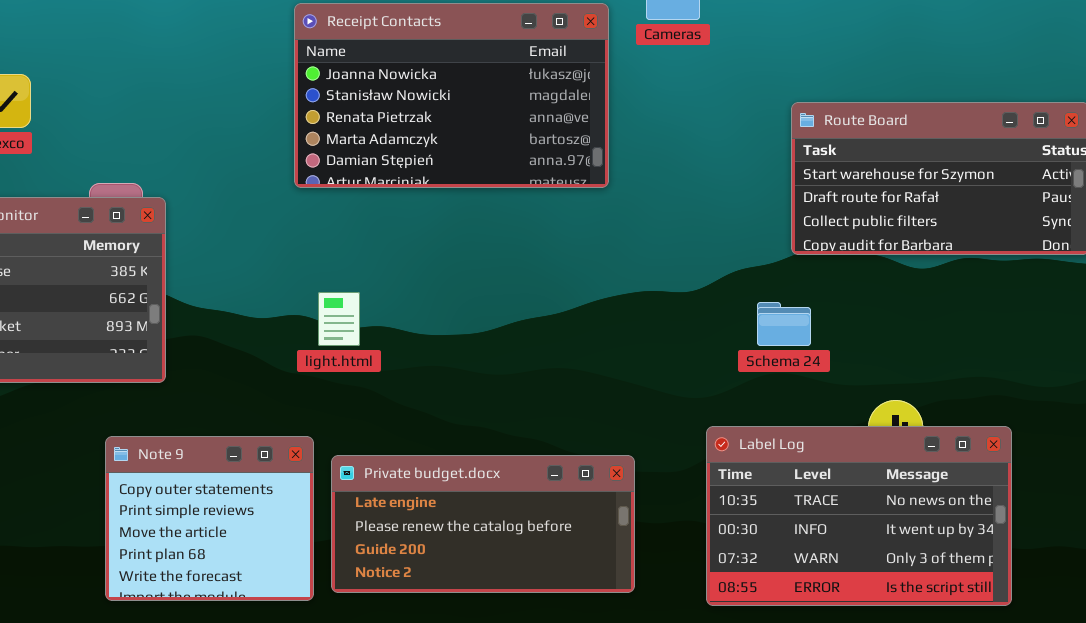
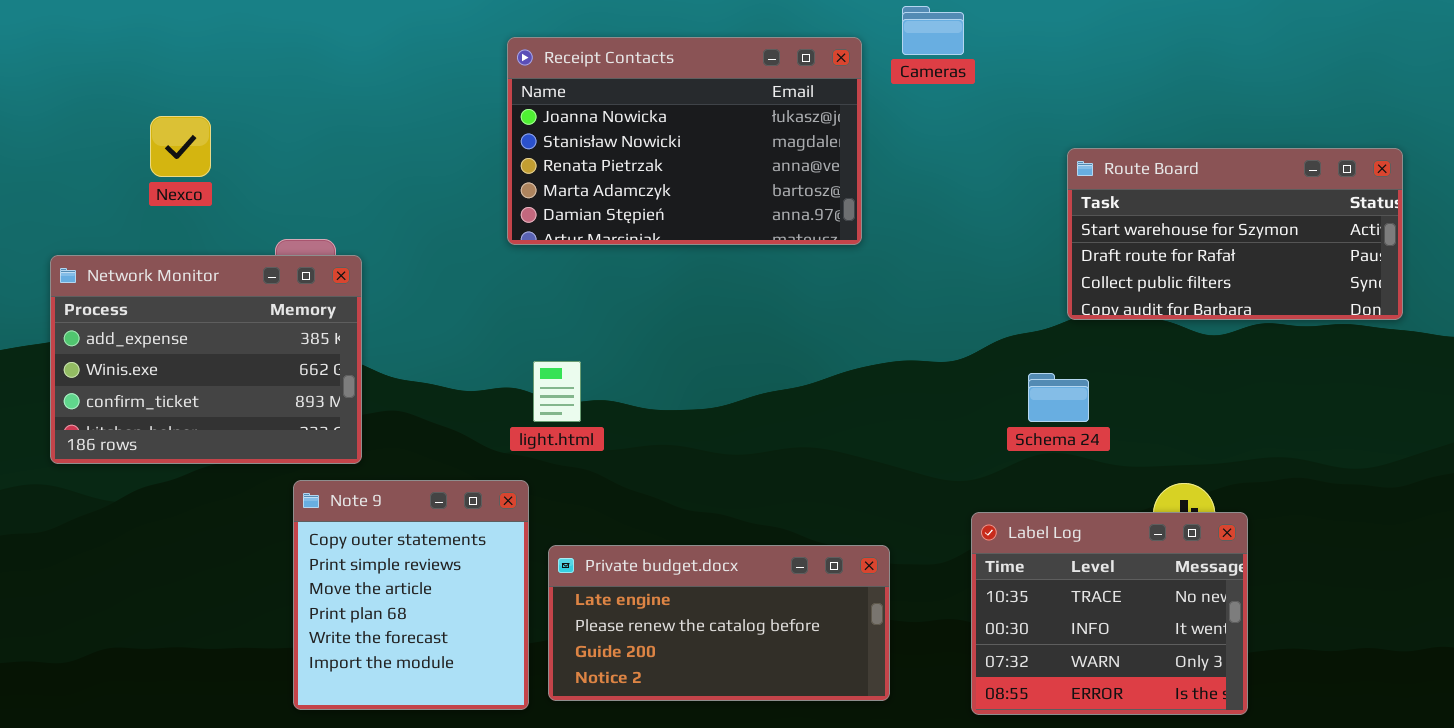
Label Log: [706,426,1012,606] -> [971,512,1248,715], resized
Note 9: [105,436,314,601] -> [293,480,529,710], resized

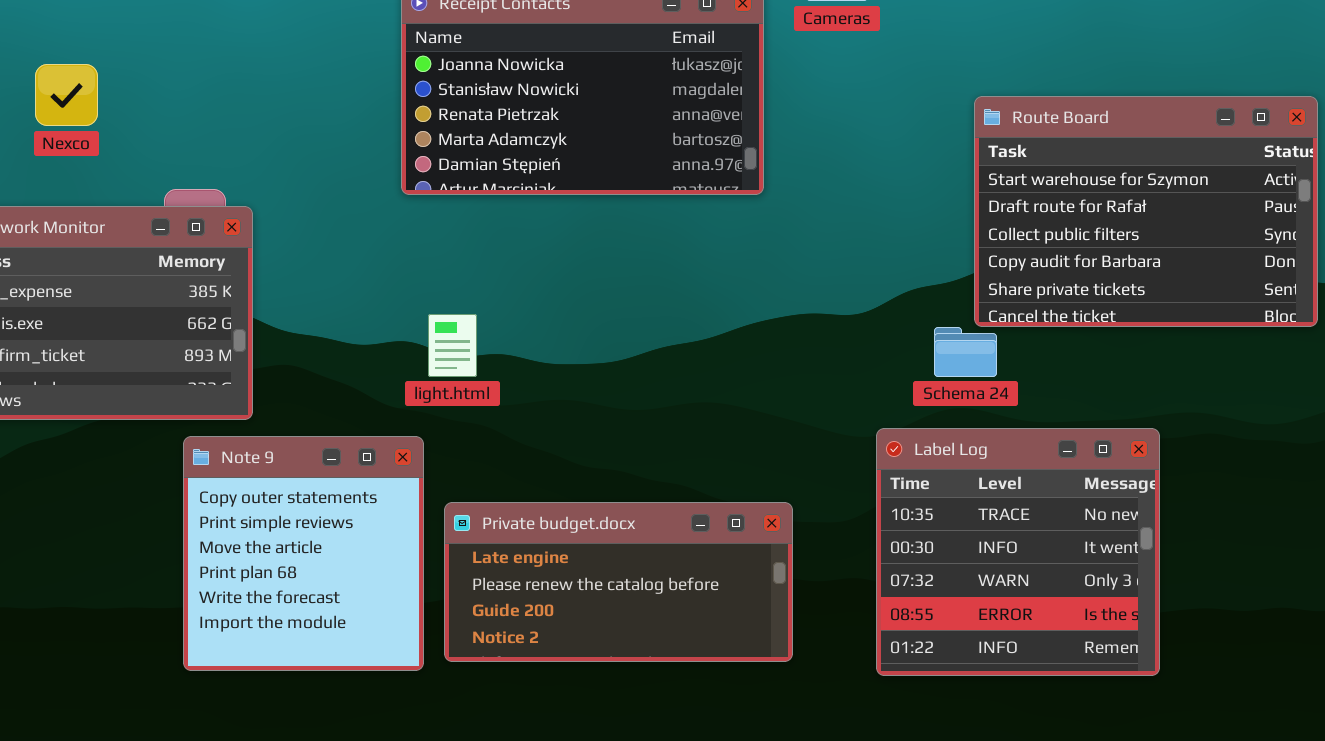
Route Board: [1067,148,1403,320] -> [974,96,1318,327], resized
Label Log: [971,512,1248,715] -> [876,428,1160,676], resized

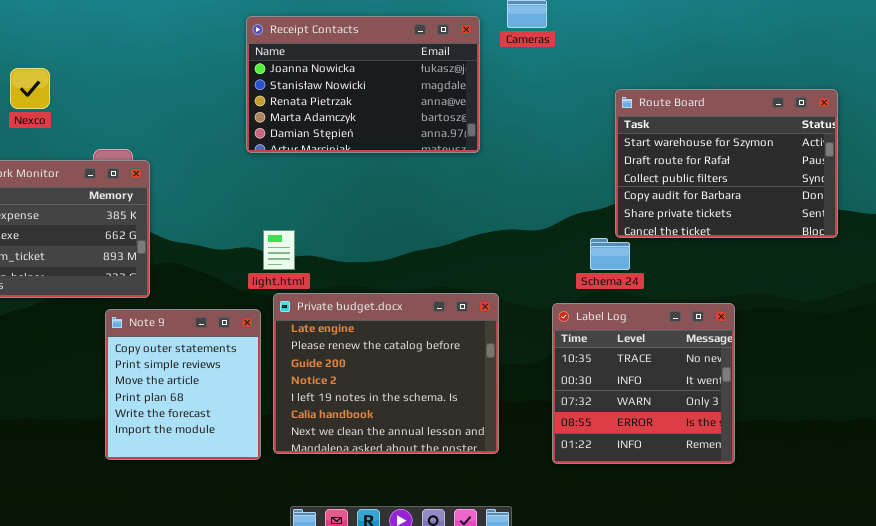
Private budget.docx: [444,502,793,662] -> [273,293,499,454], resized

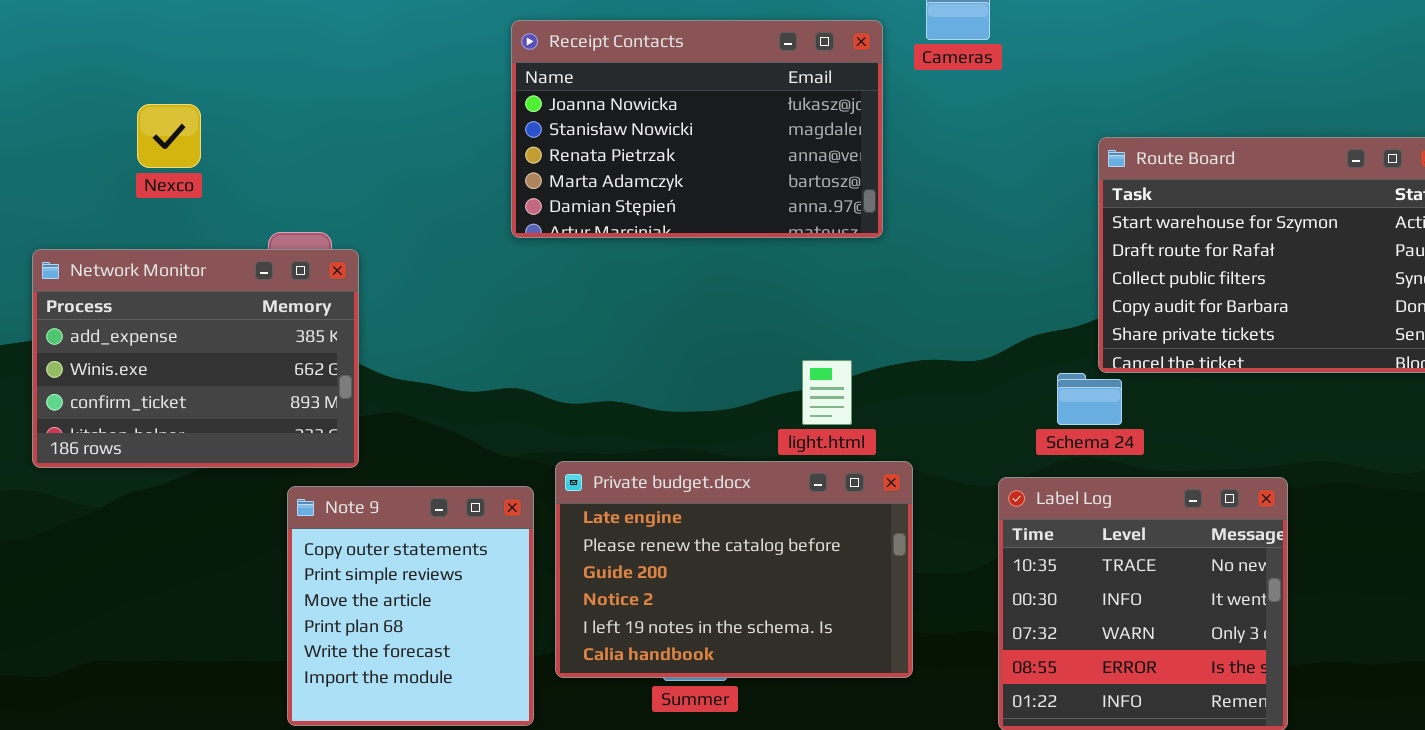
light.html: [263,230,295,270] -> [802,360,852,425], moved
Private budget.docx: [273,293,499,454] -> [555,461,913,678], resized

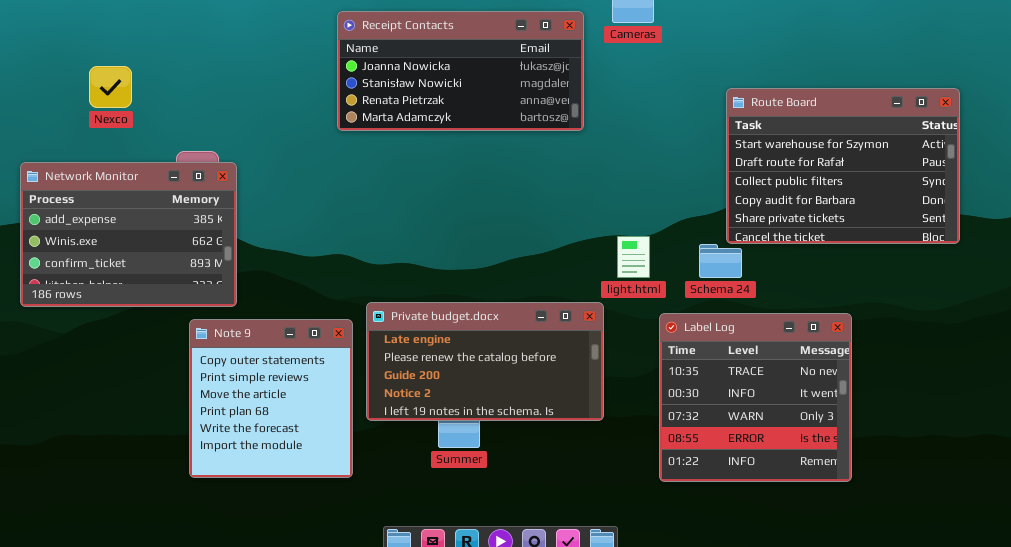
Receipt Contacts: [511,20,883,238] -> [337,11,584,131], resized
light.html: [802,360,852,425] -> [617,236,650,278], moved
Private budget.docx: [555,461,913,678] -> [366,302,604,421], resized

